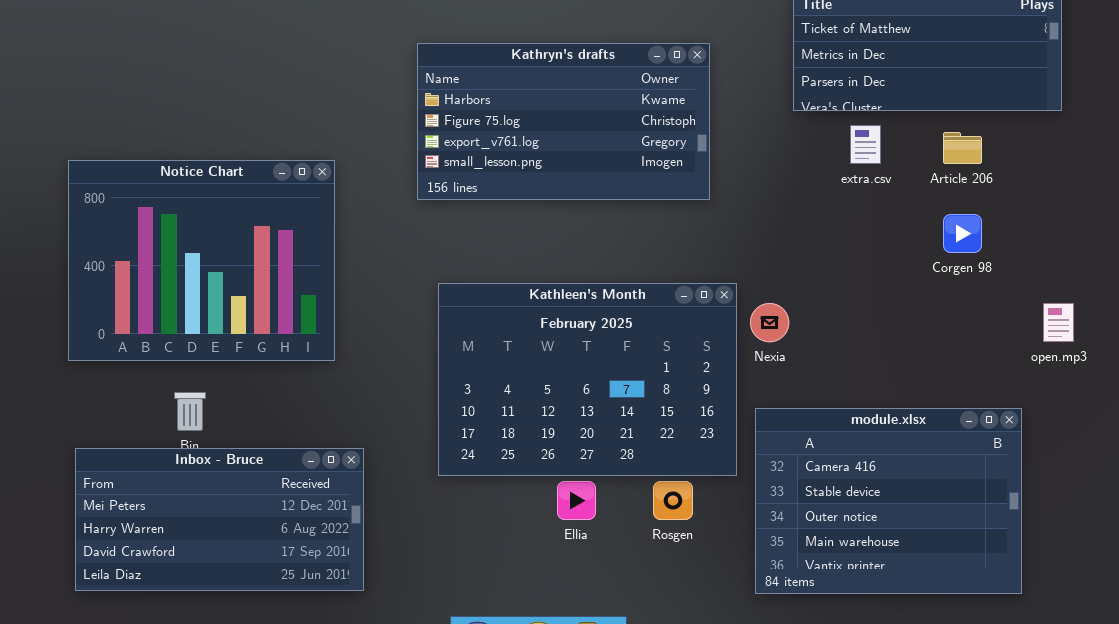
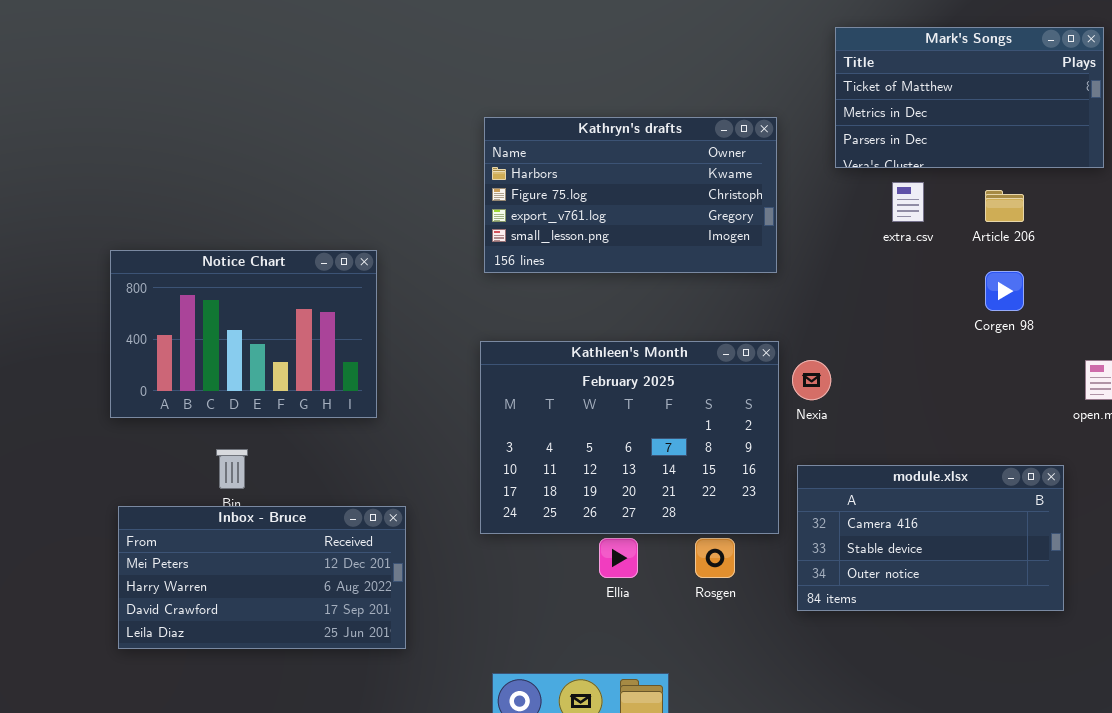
Kathryn's drafts: [417,43,710,200] -> [484,117,777,273], moved
Notice Chart: [68,160,335,361] -> [110,250,377,418], resized
module.xlsx: [755,408,1022,594] -> [797,465,1064,611], resized

